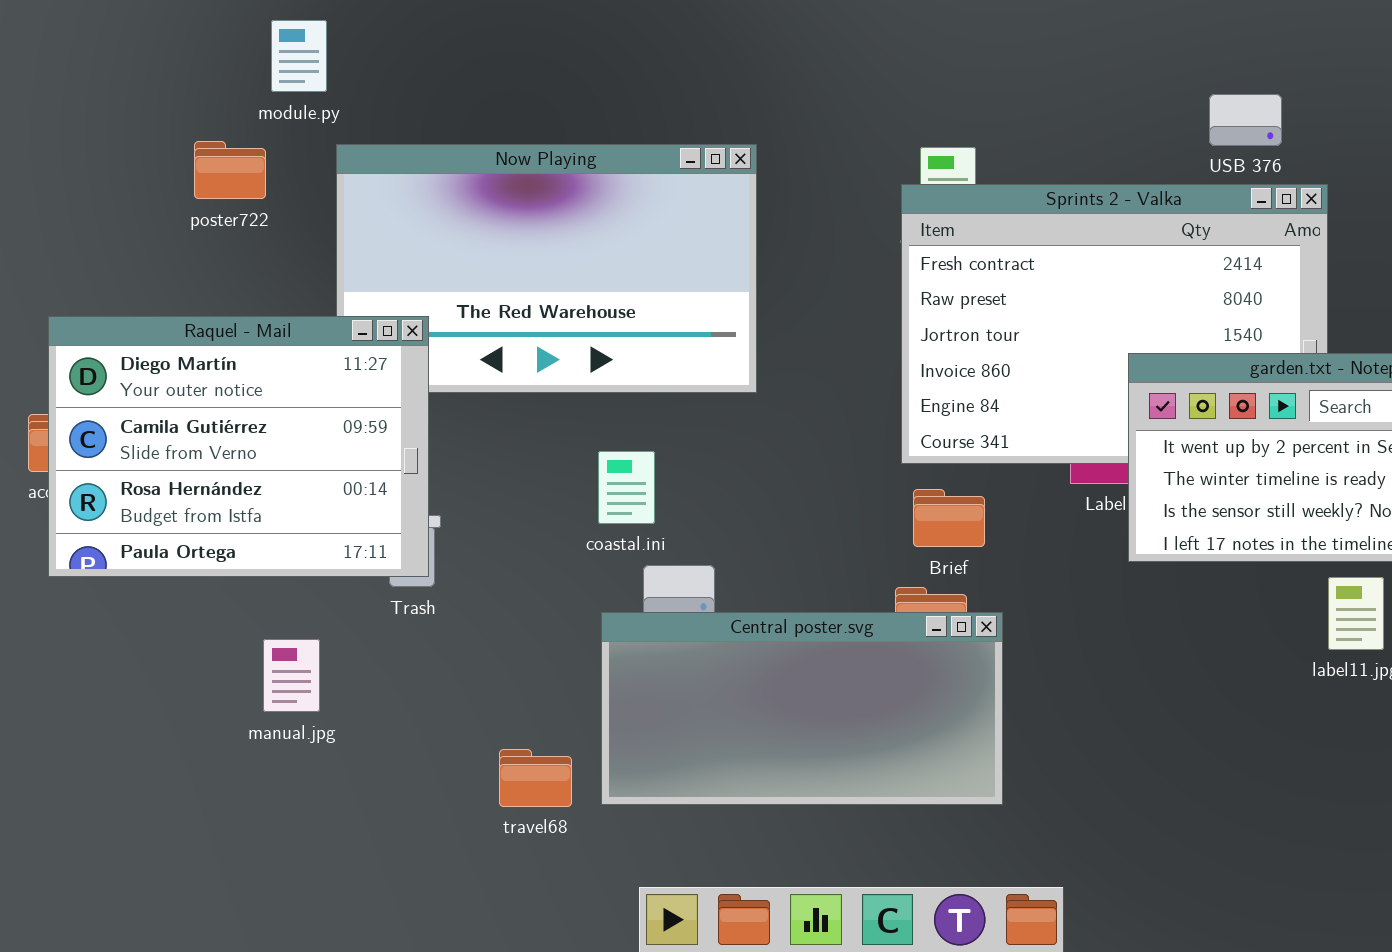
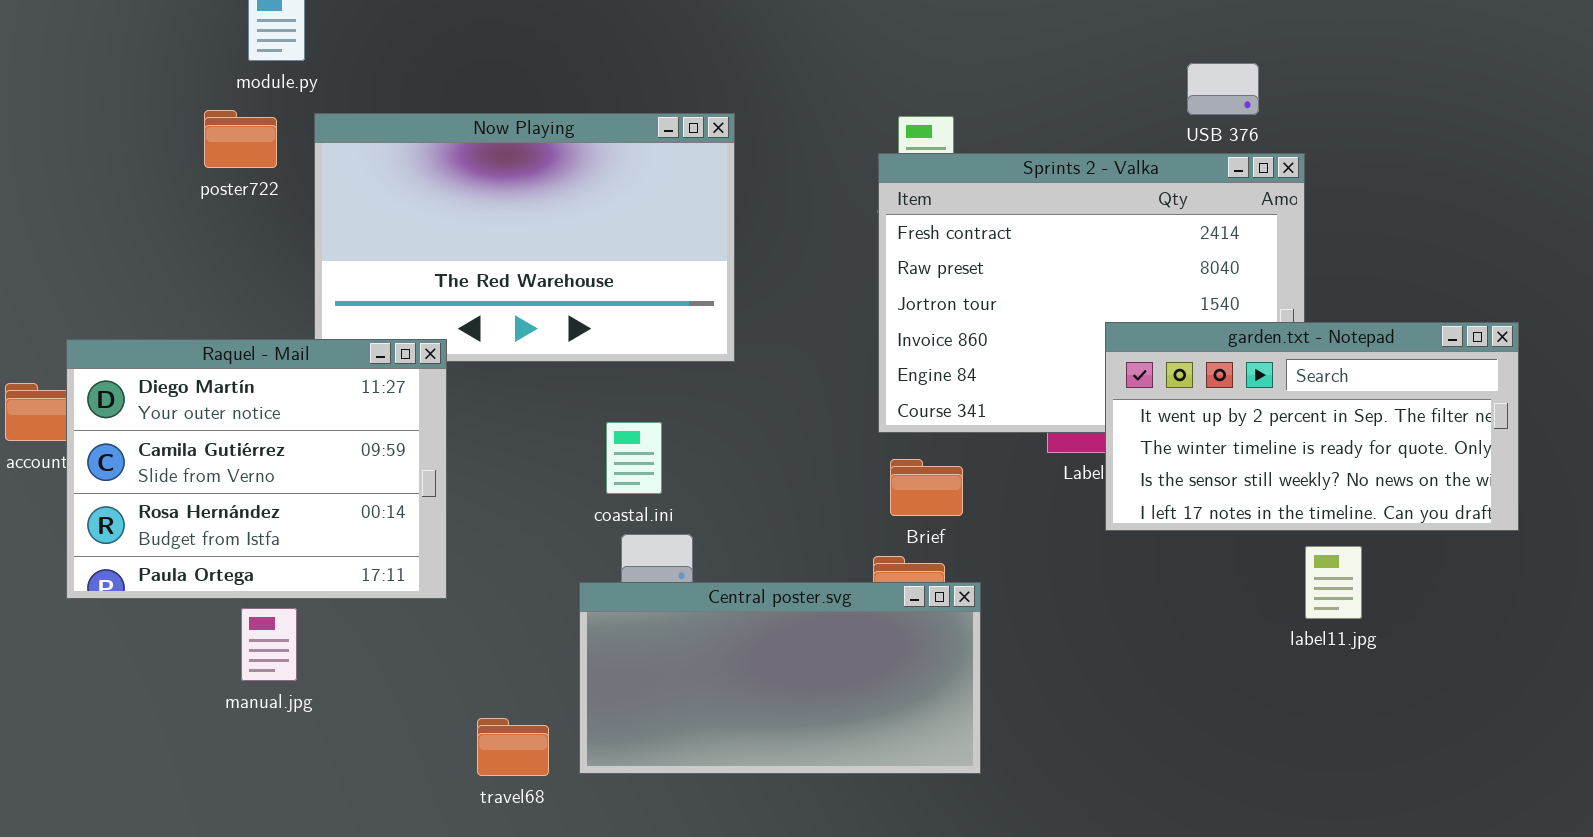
poster722: [194,141,266,199] -> [204,110,277,168], moved
Raquel - Mail: [48,316,429,577] -> [66,339,447,599], moved
coastal.ini: [598,451,655,524] -> [606,422,662,494], moved

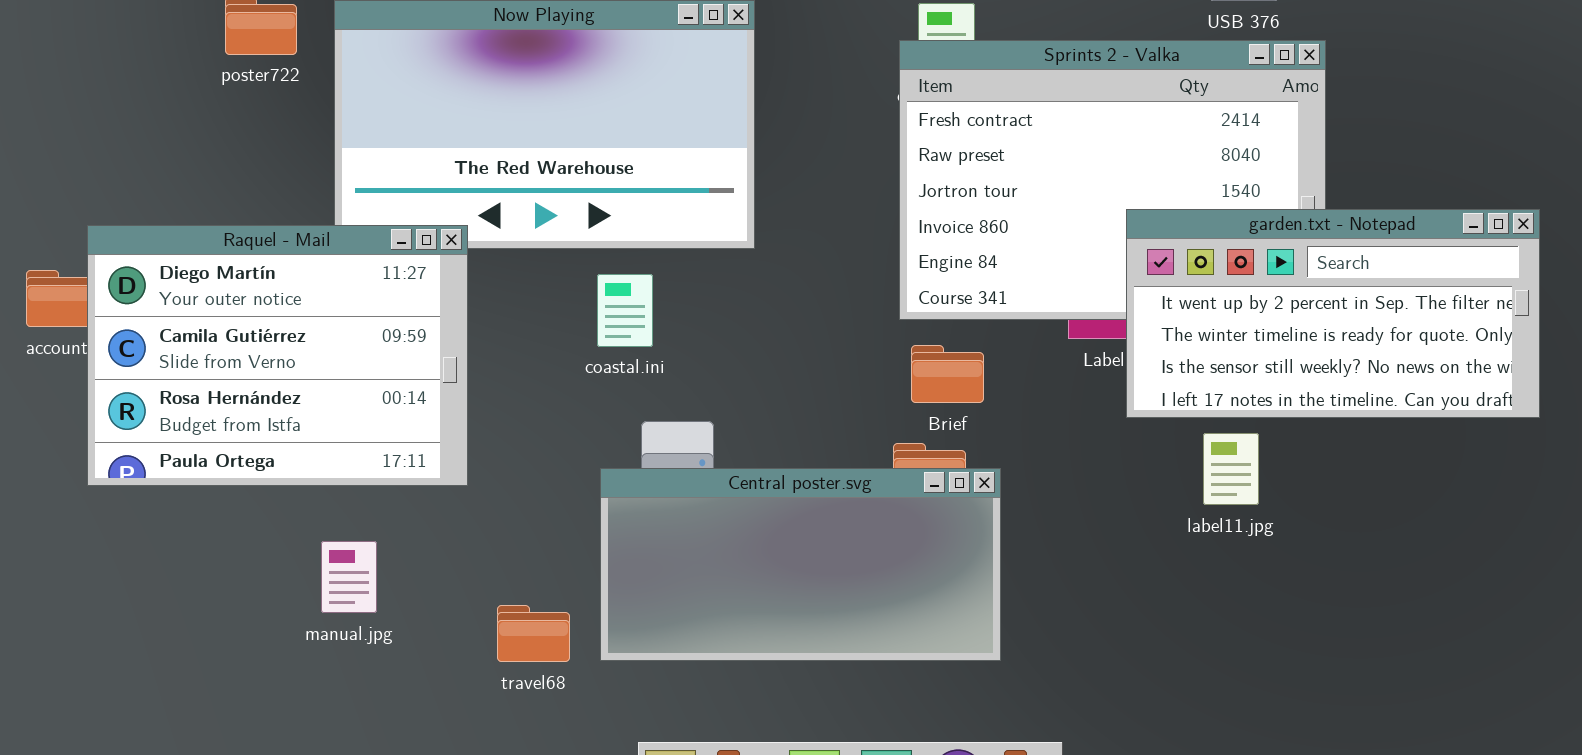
coastal.ini: [606,422,662,494] -> [597,274,653,347], moved
label11.jpg: [1305,546,1362,619] -> [1203,433,1259,505], moved
manual.jpg: [241,608,297,681] -> [321,541,377,613], moved

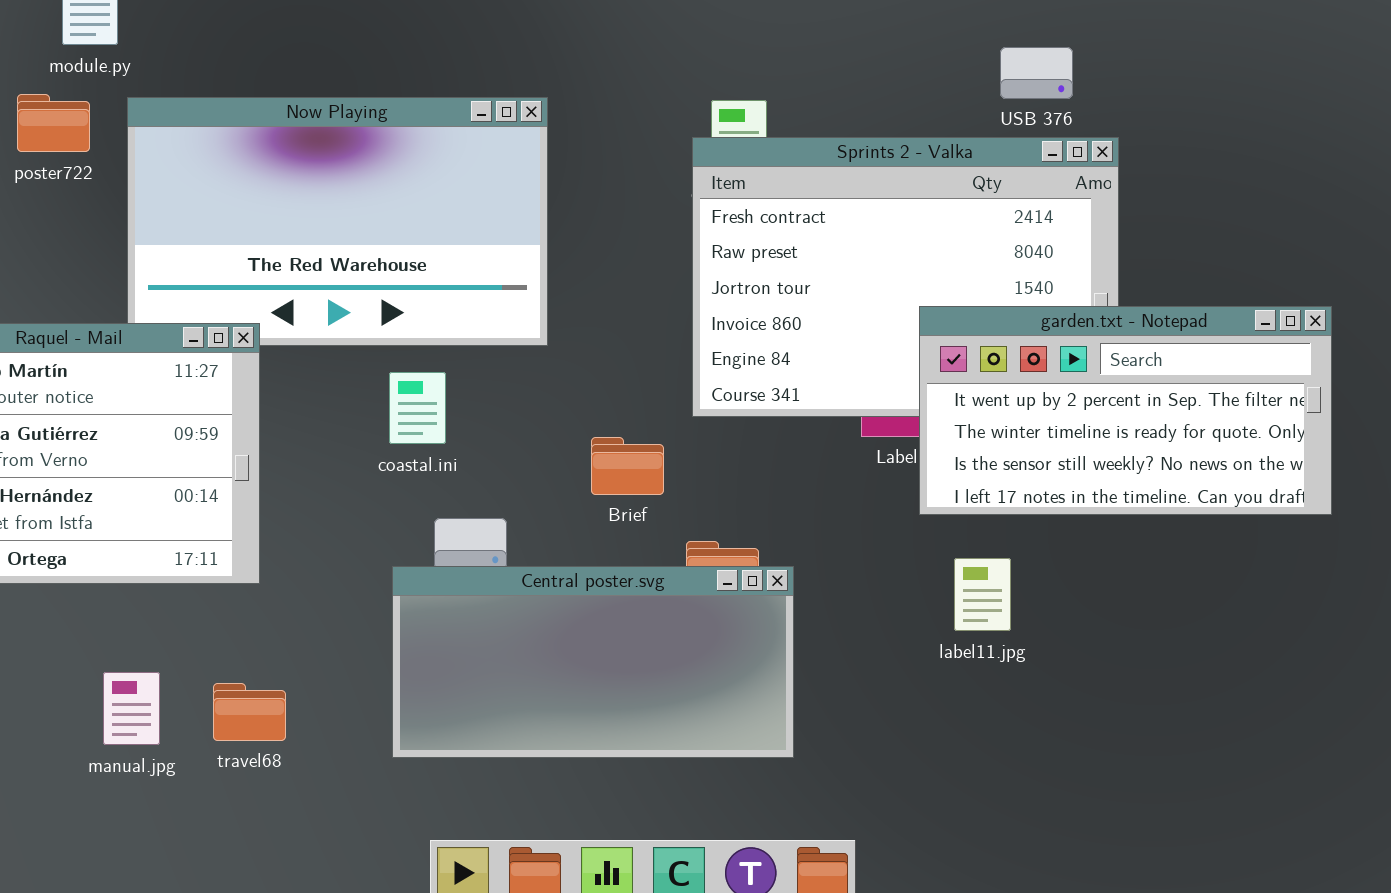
Brief: [911,345,984,403] -> [591,437,664,495], moved
label11.jpg: [1203,433,1259,505] -> [954,558,1011,631], moved
manual.jpg: [321,541,377,613] -> [103,672,160,745], moved
travel68: [497,605,570,662] -> [213,683,286,741], moved

